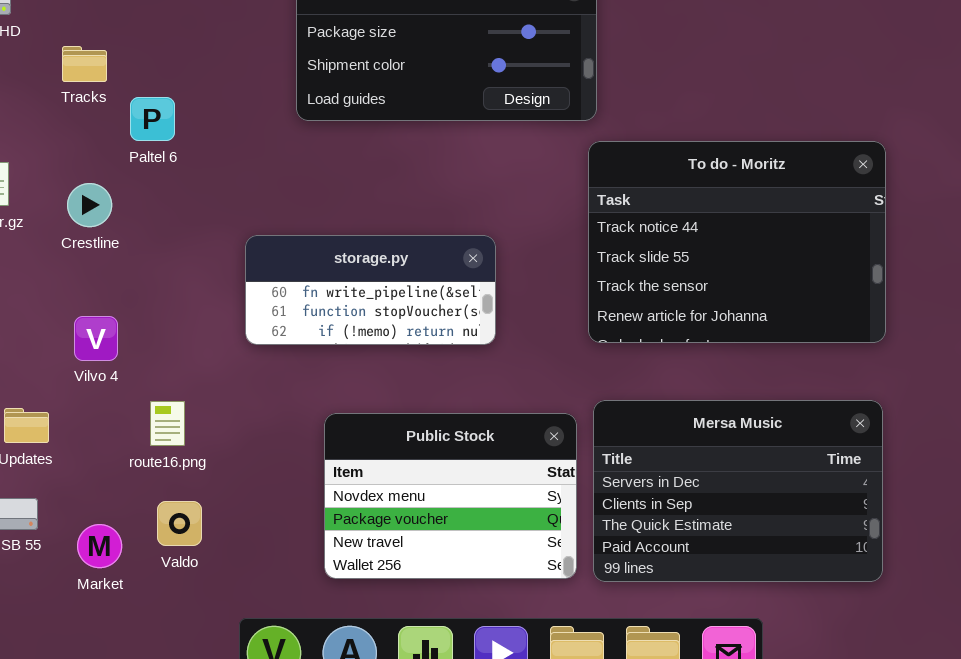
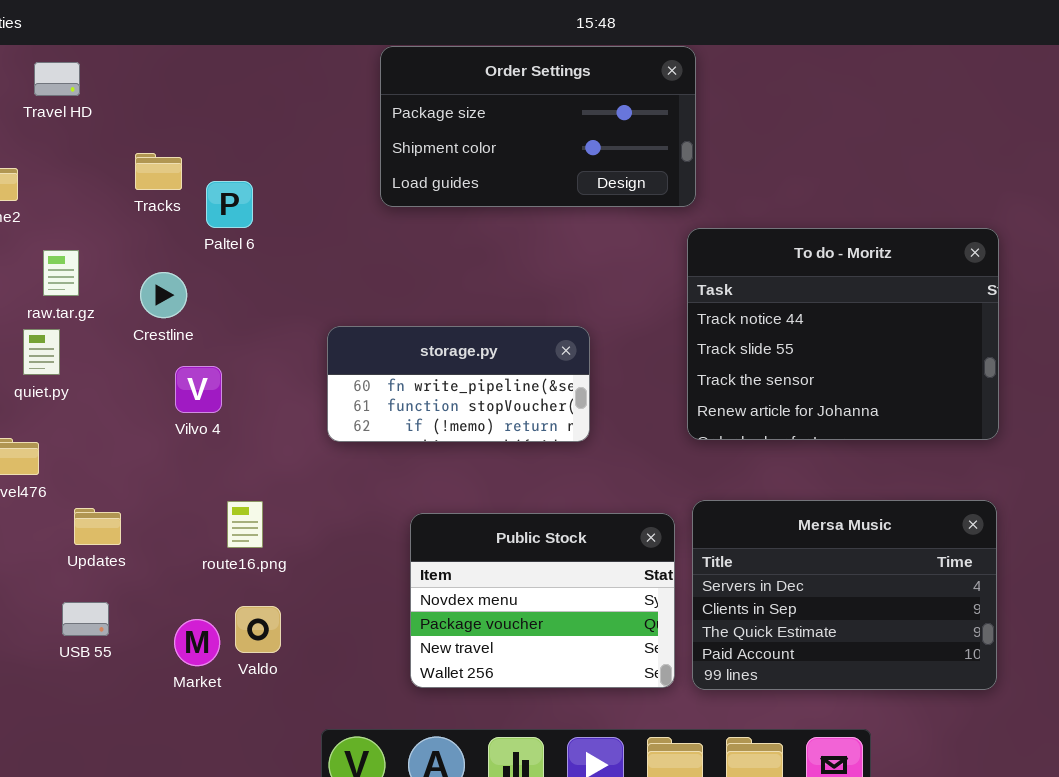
Tracks: [62,46,107,82] -> [135,153,182,190], moved
Vilvo 4: [74,316,118,361] -> [175,366,222,413], moved
Market: [77,524,122,568] -> [174,619,220,666], moved

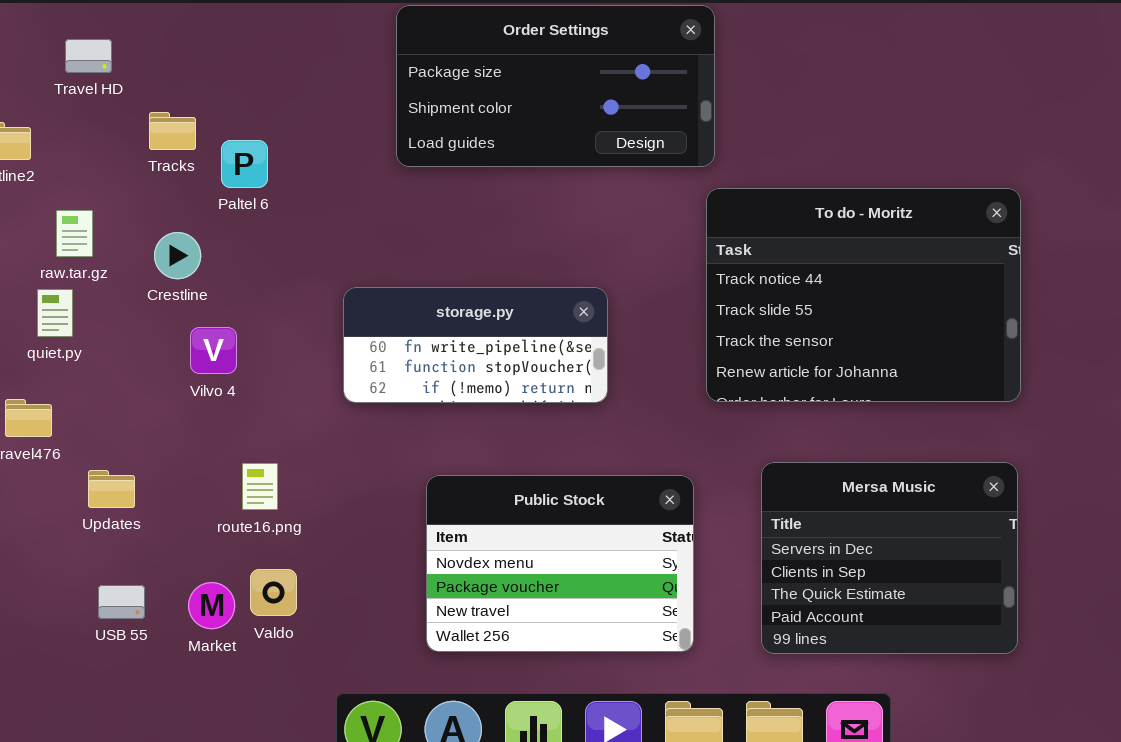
Travel HD: [34,62,80,96] -> [65,39,112,73], moved
Mersa Music: [692,500,997,690] -> [761,462,1018,654], resized
USB 55: [62,602,109,636] -> [98,585,145,619], moved

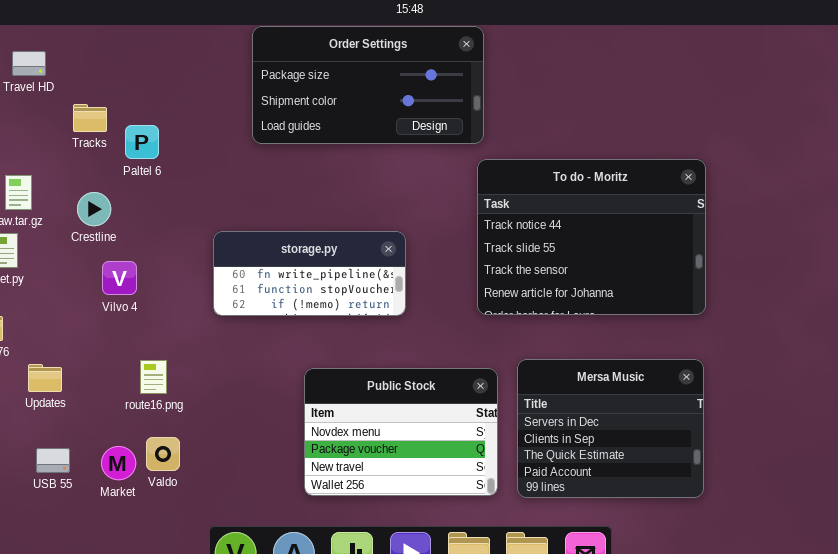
Public Stock: [426,475,694,652] -> [304,368,498,496], moved

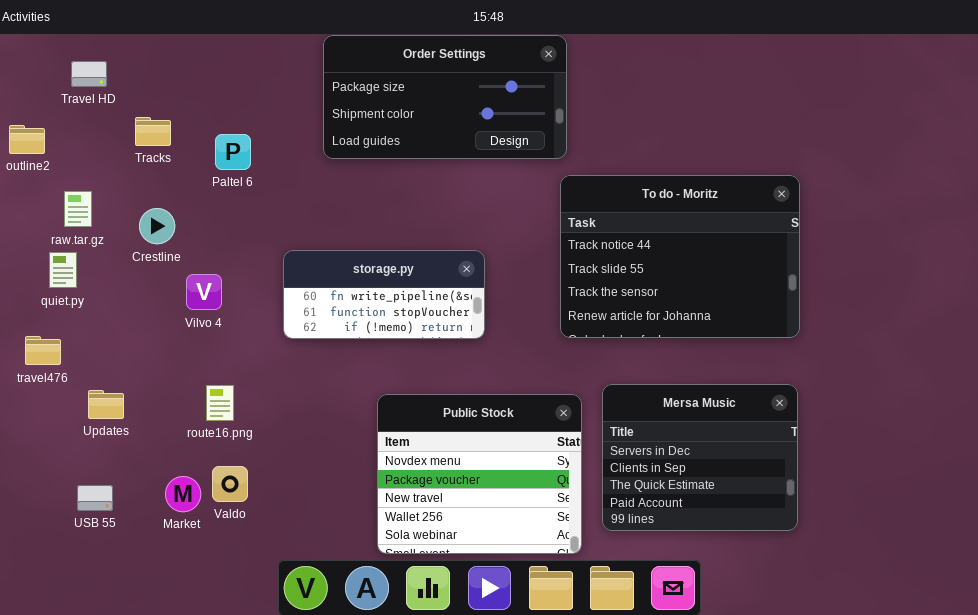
Paltel 6: [125,125,159,159] -> [215,134,251,170], moved
Vilvo 4: [102,261,137,295] -> [186,274,222,310], moved
Public Stock: [304,368,498,496] -> [377,394,582,554], resized
USB 55: [36,448,70,473] -> [77,485,113,511], moved

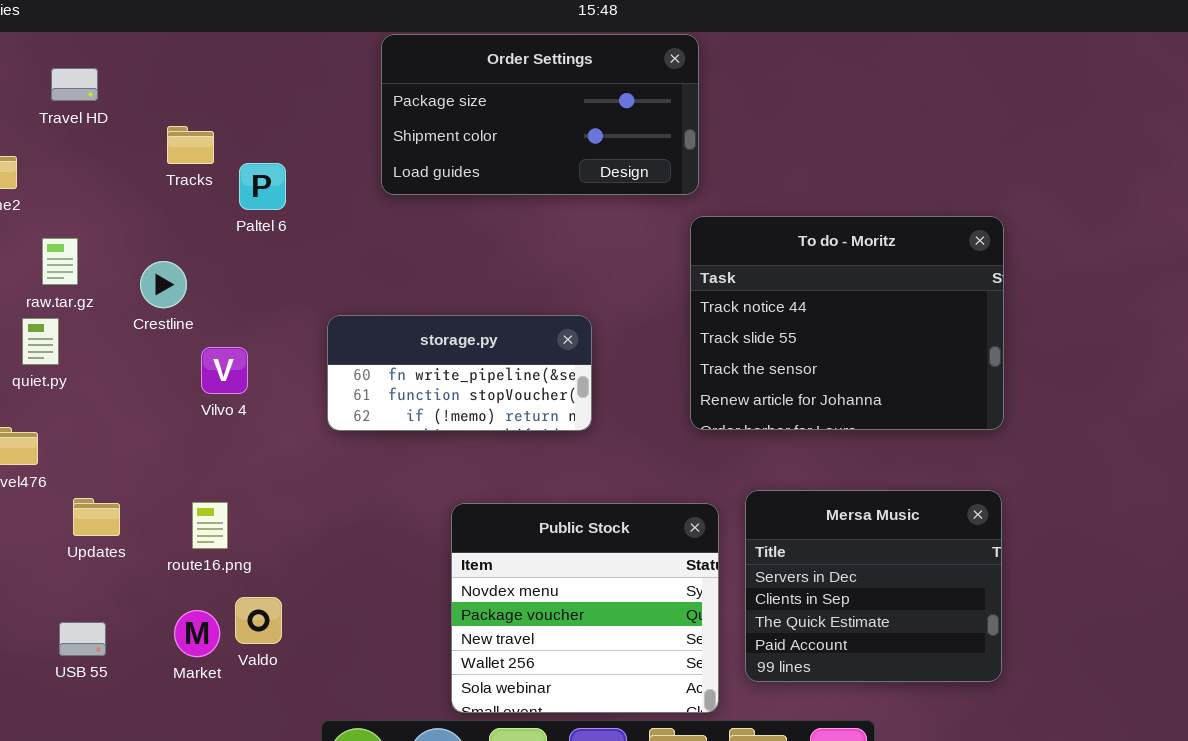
Tracks: [135,117,171,146] -> [167,126,214,164], moved
route16.png: [206,385,234,421] -> [192,502,228,549], moved

